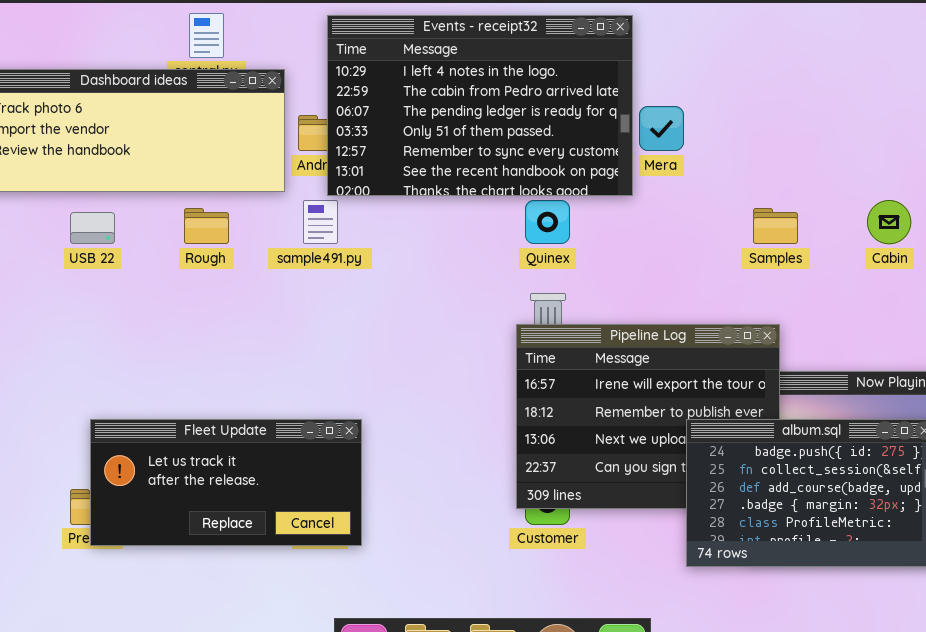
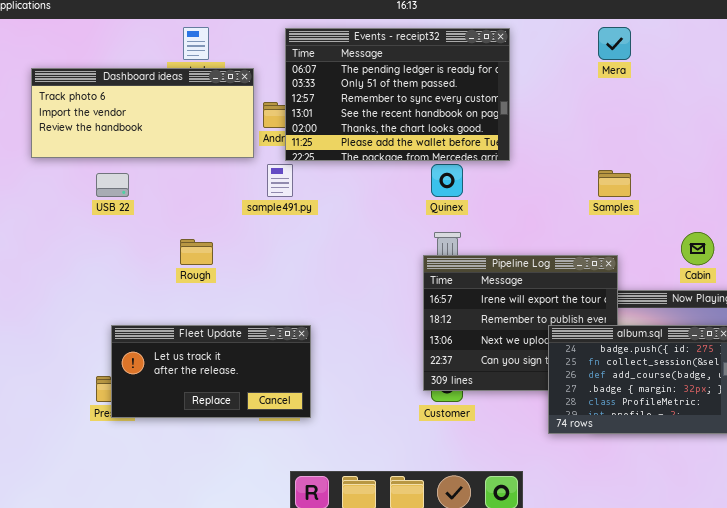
Events - receipt32: [327,15,633,196] -> [285,28,510,161], scrolled down 2 rows
Mera: [639,106,684,151] -> [598,27,631,60], moved
Cabin: [867,200,911,244] -> [681,232,714,265], moved
Rough: [184,208,229,244] -> [180,239,213,265], moved

